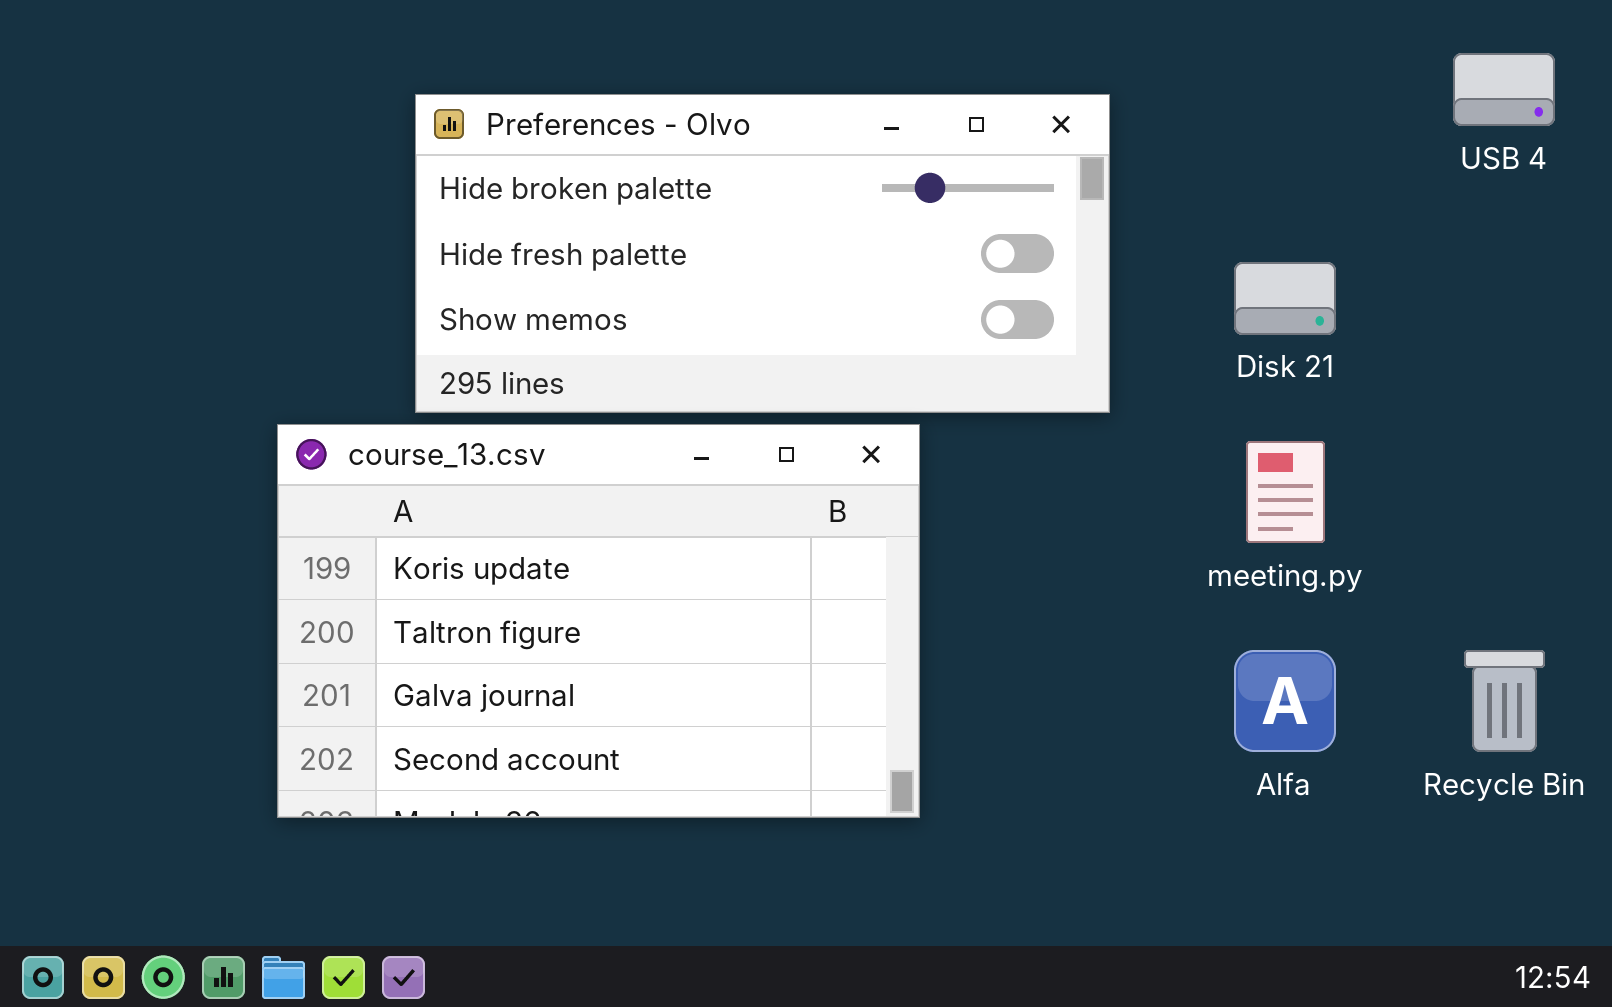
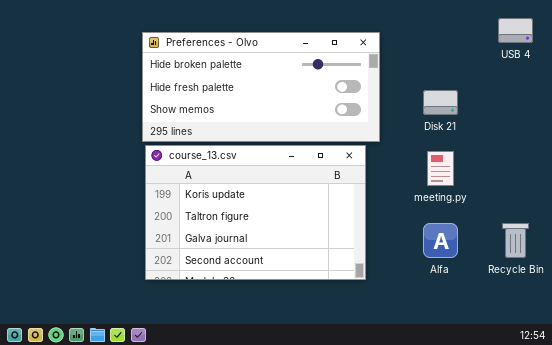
course_13.csv: [277,424,920,818] -> [145,145,366,280], moved

